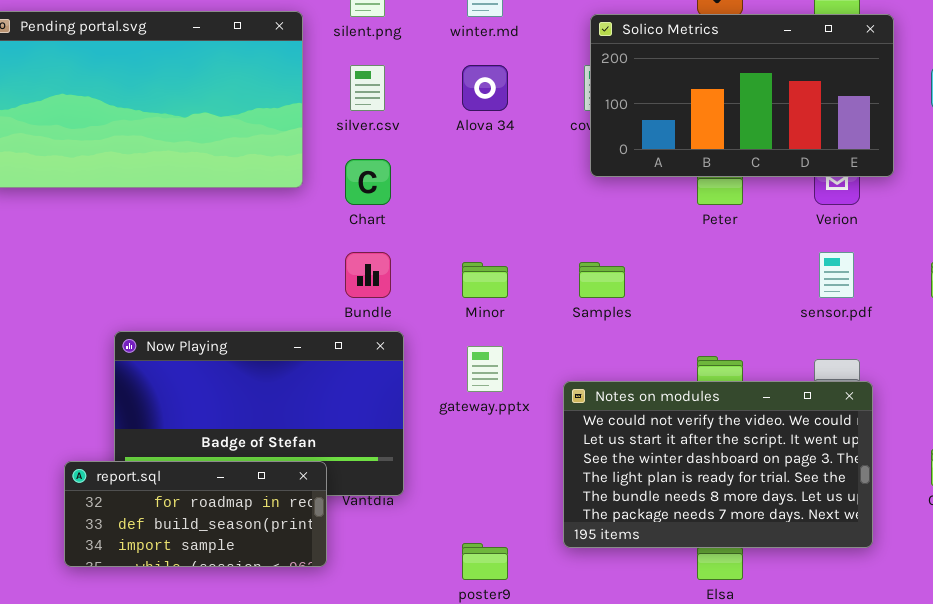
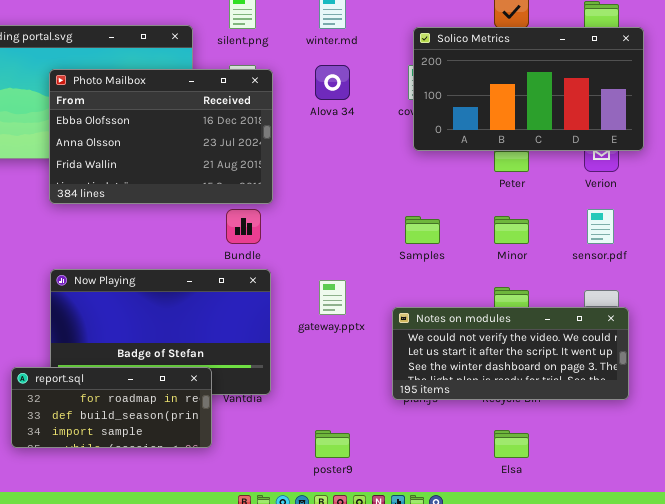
Photo Mailbox: none -> [49,69,273,204], opened
Minor: [462,262,508,298] -> [494,216,529,244], moved
Notes on modules: [563,381,873,548] -> [392,307,629,400], resized

